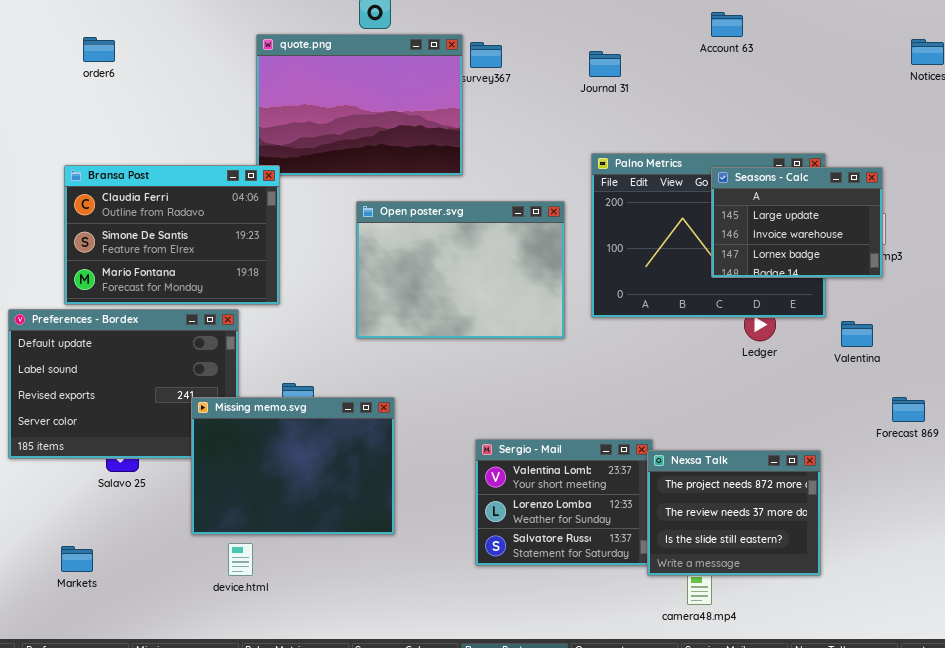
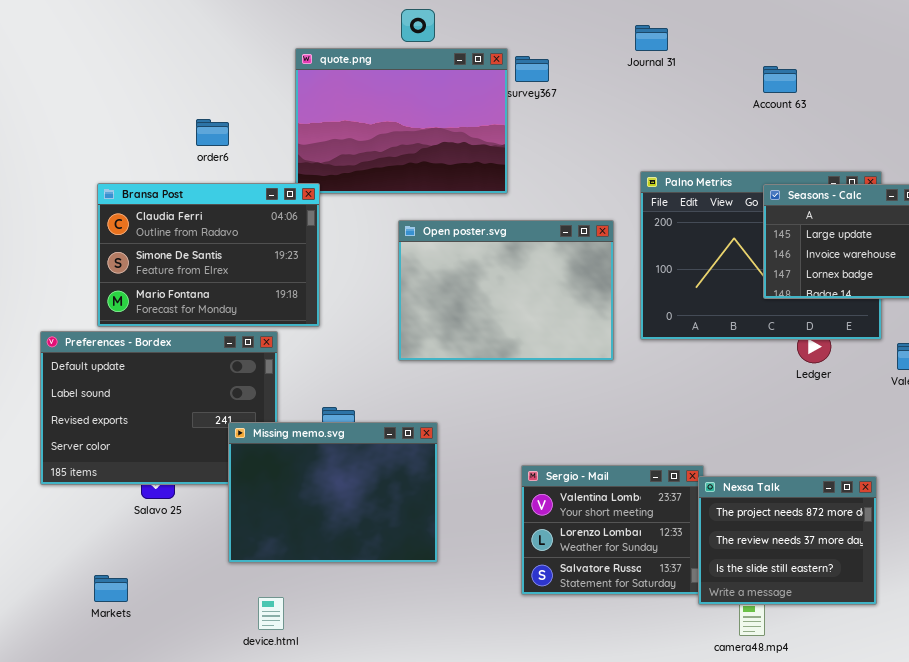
Account 63: [711,12,743,37] -> [763,66,797,93], moved
order6: [83,37,115,62] -> [196,119,229,146], moved
Journal 31: [589,51,621,77] -> [635,25,668,51], moved
device.html: [228,543,253,576] -> [258,597,284,630], moved

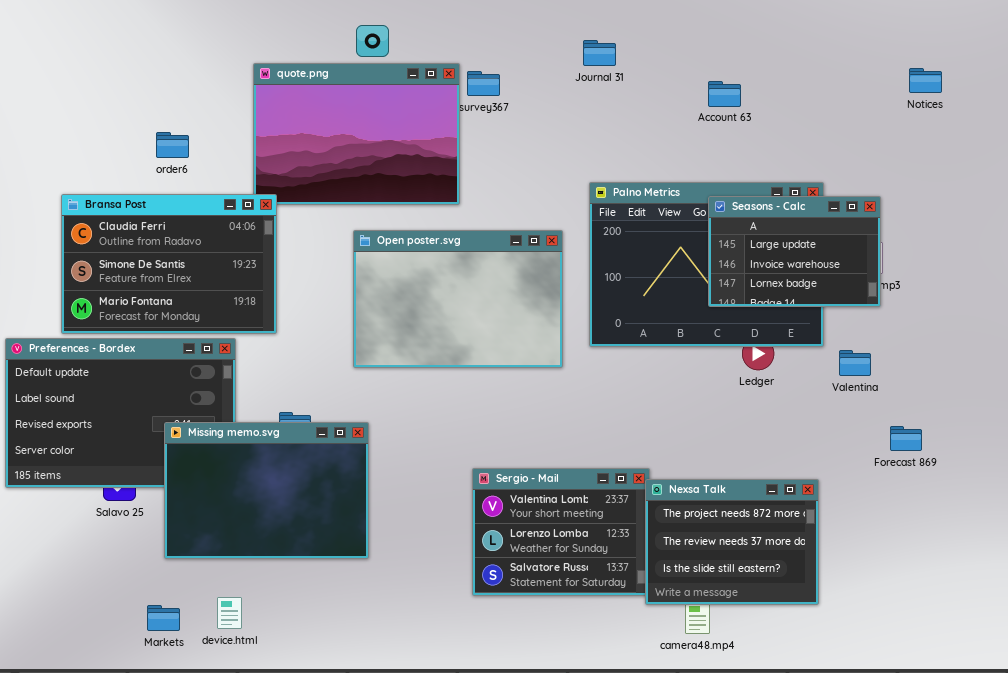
Missing memo.svg: [228,422,438,563] -> [164,422,369,559], moved
Markets: [94,575,128,602] -> [147,605,180,631], moved

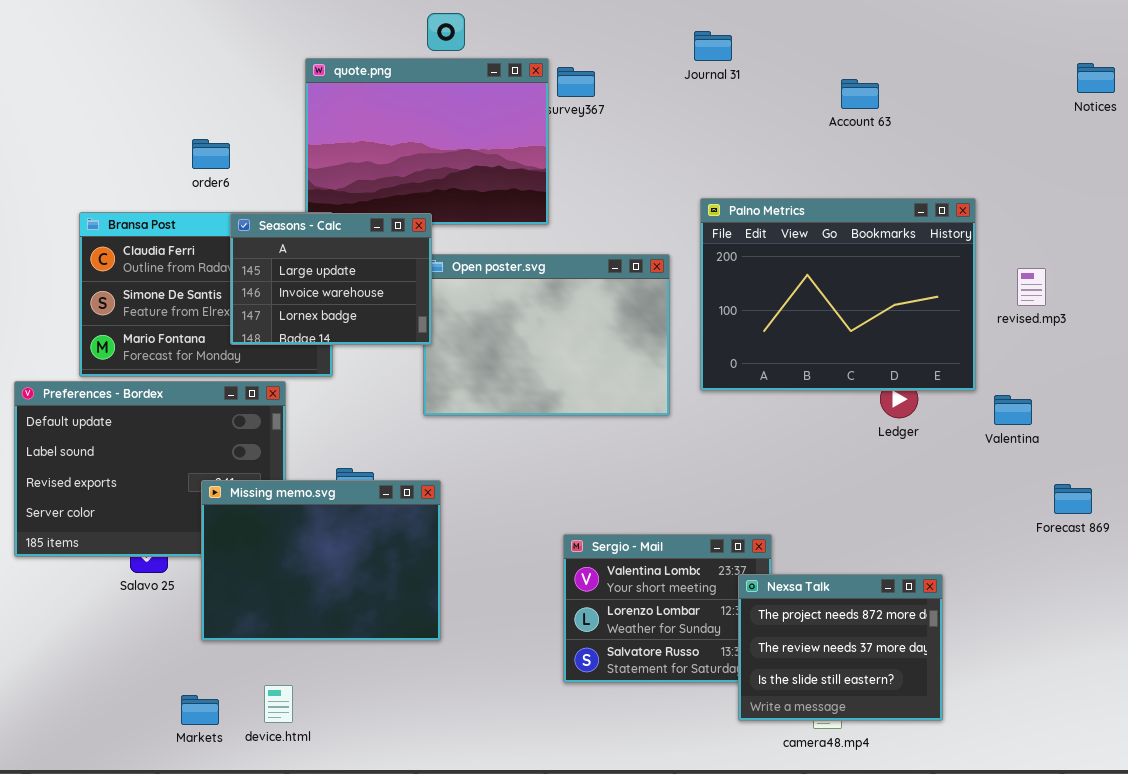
Seasons - Calc: [708,196,881,307] -> [230,213,432,345], moved
Nexsa Talk: [645,479,819,605] -> [738,574,943,721], moved

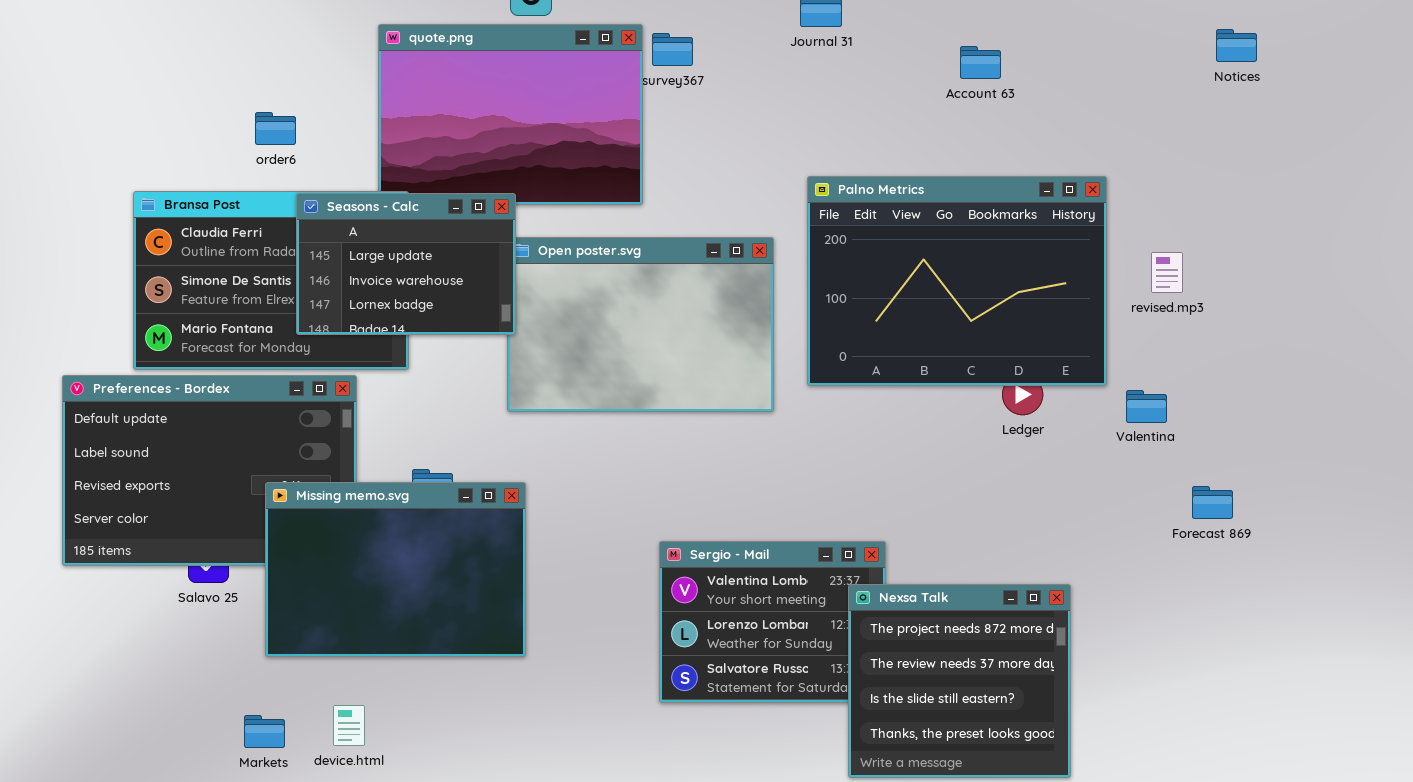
Nexsa Talk: [738,574,943,721] -> [848,584,1071,778], resized

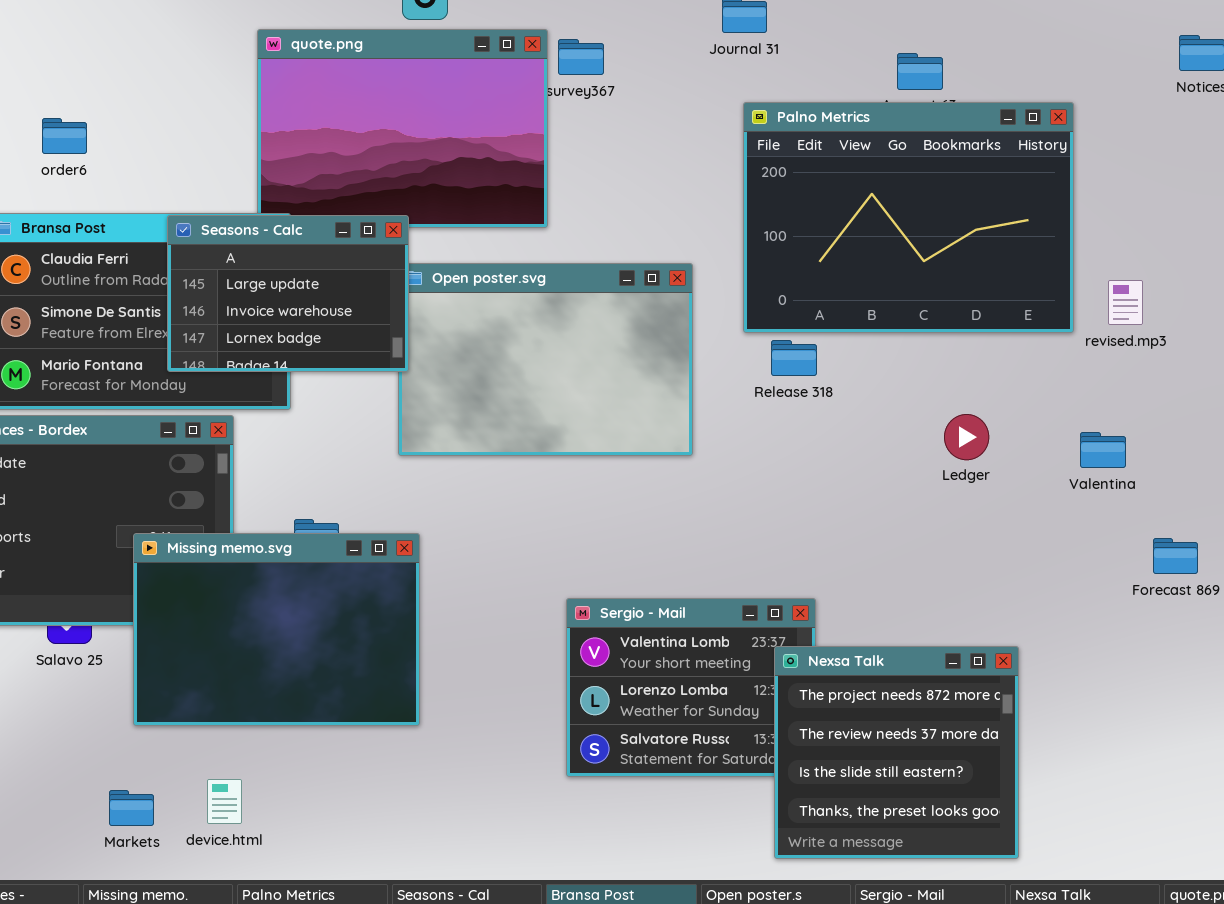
order6: [255,112,296,145] -> [42,118,87,154], moved
Palno Metrics: [807,176,1107,386] -> [743,102,1074,333], moved

